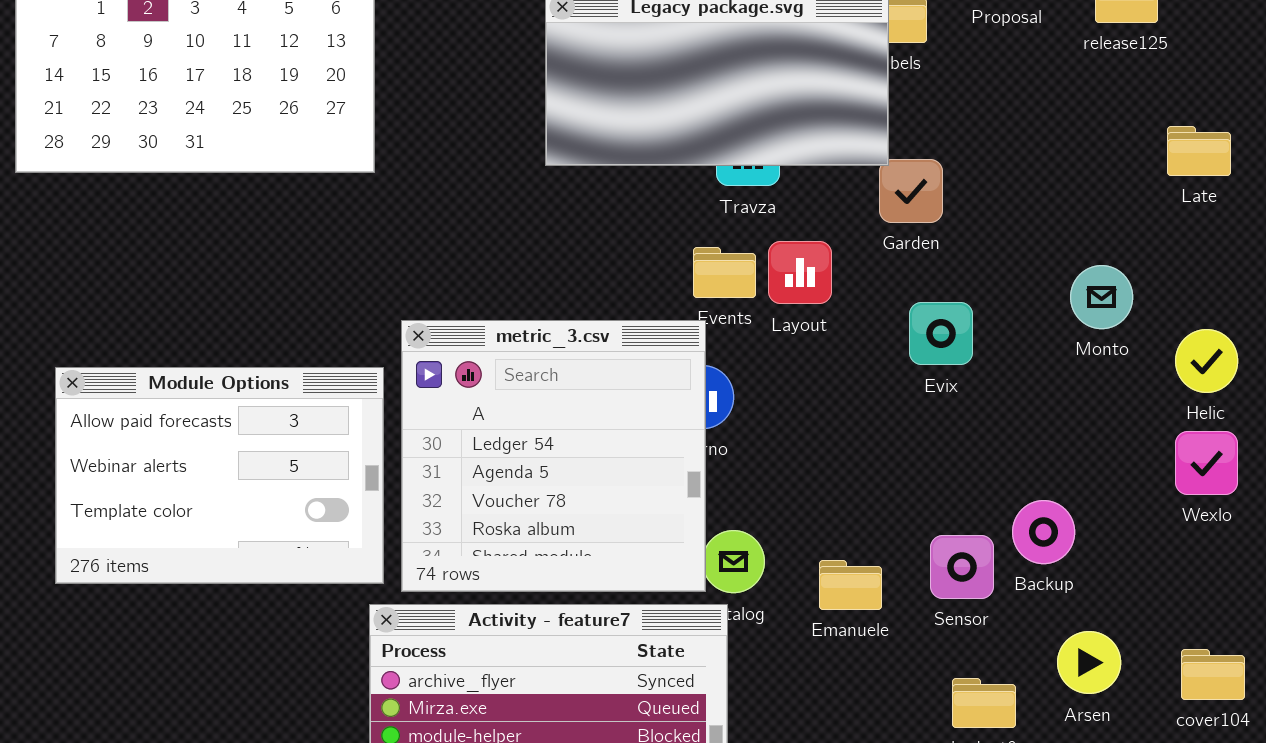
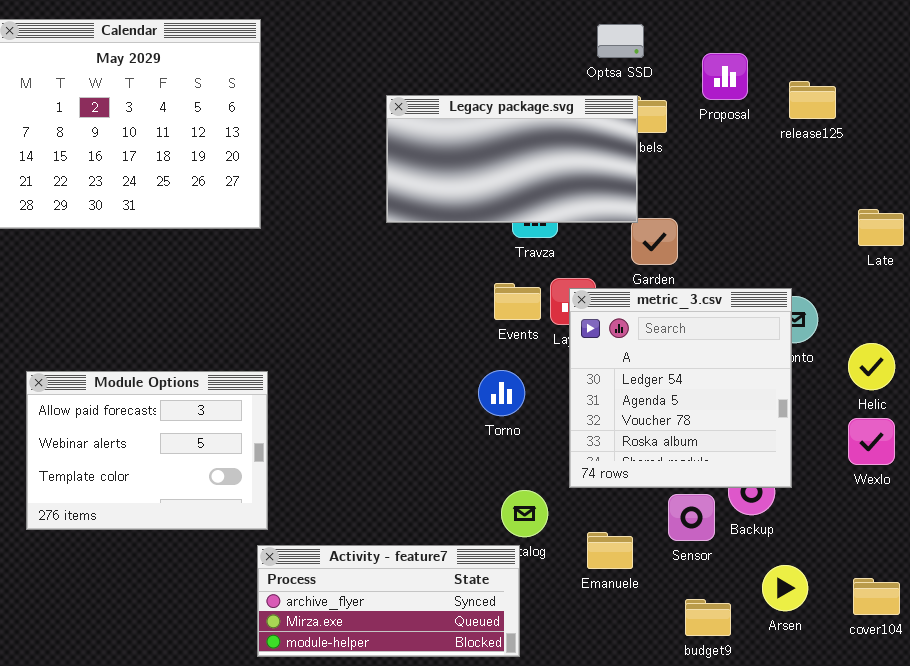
Late: [1167,126,1231,176] -> [858,209,904,246], moved
metric_3.csv: [401,320,706,592] -> [569,288,792,488], moved
Emanuele: [819,560,882,610] -> [587,532,633,569], moved

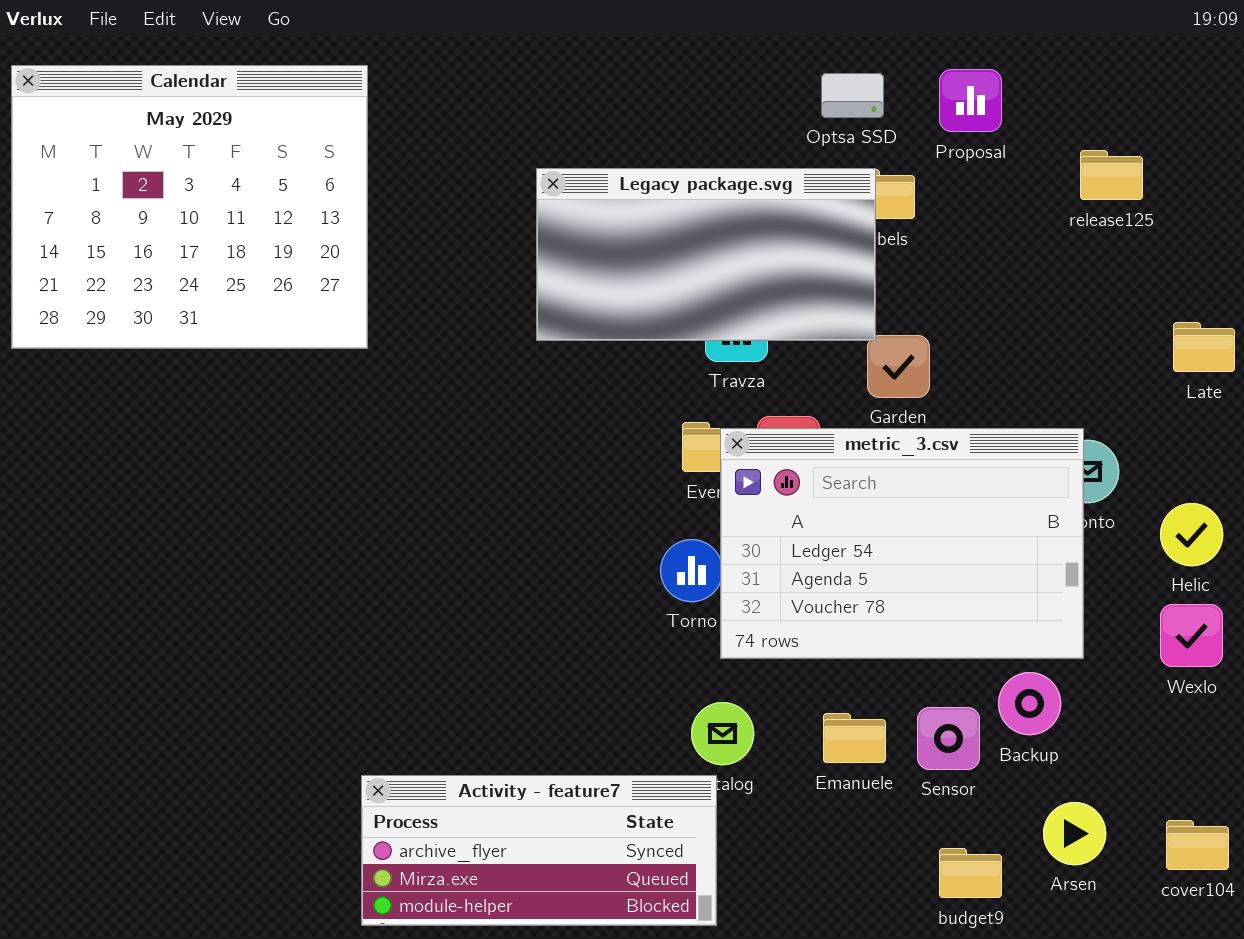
Proposal: [702,53,748,100] -> [939,69,1002,132], moved
metric_3.csv: [569,288,792,488] -> [720,428,1084,659], resized
Module Options: [26,371,268,530] -> none, closed
Emanuele: [587,532,633,569] -> [823,713,886,763], moved

